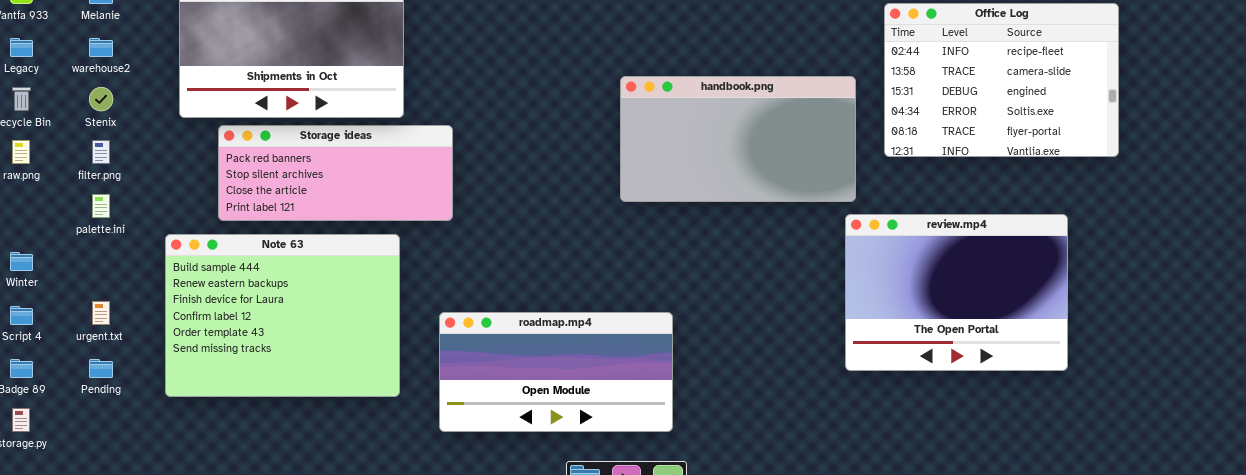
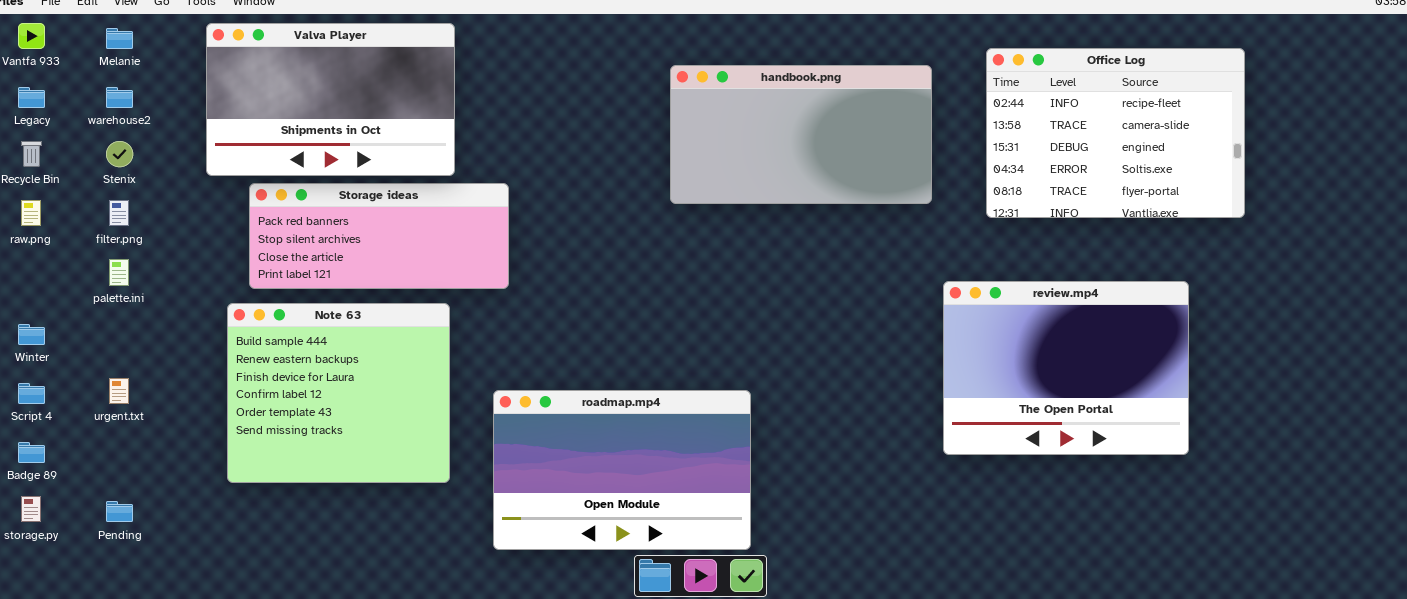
handbook.png: [620,76,856,202] -> [670,65,932,204], moved
Note 63: [165,234,400,397] -> [227,303,450,483], resized
roadmap.mp4: [439,312,673,432] -> [493,390,751,550], resized
Pending: [89,359,113,378] -> [106,501,133,522], moved

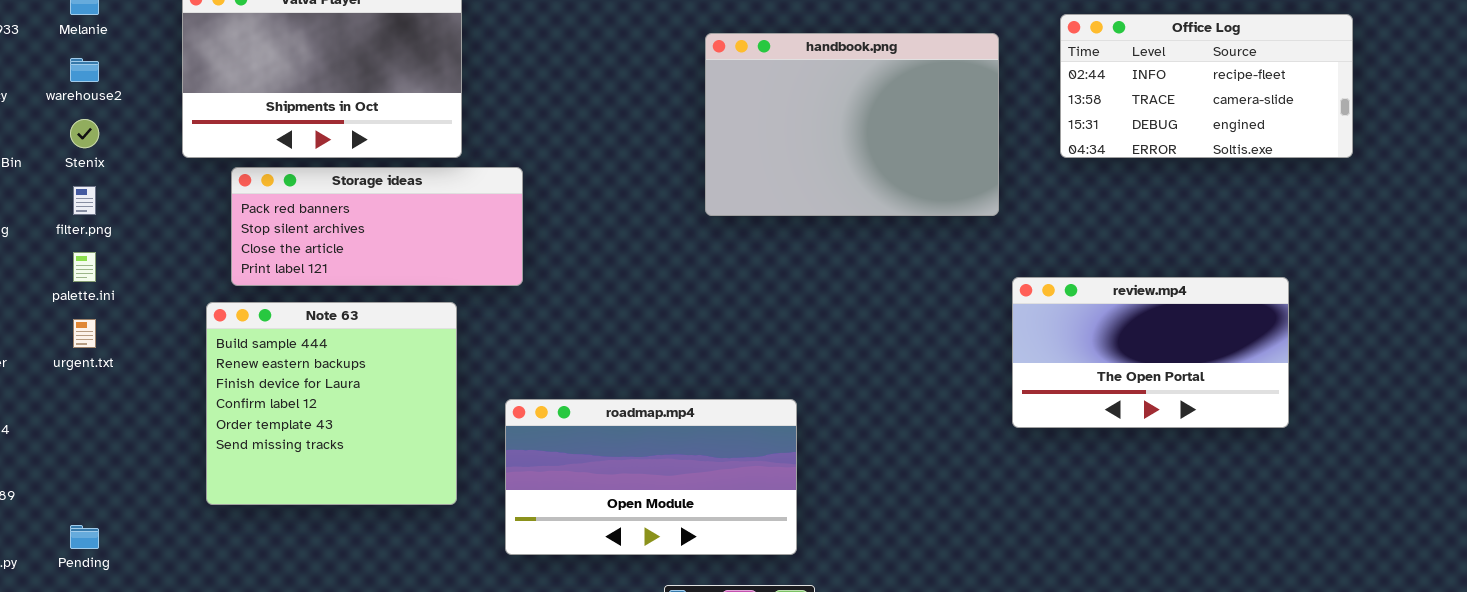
Office Log: [986,48,1245,218] -> [1060,14,1353,158], resized
handbook.png: [670,65,932,204] -> [705,33,999,216], resized
review.mp4: [943,281,1189,455] -> [1012,277,1289,428], resized
urgent.txt: [109,378,129,404] -> [73,319,96,348], moved
roadmap.mp4: [493,390,751,550] -> [505,399,797,555], resized

